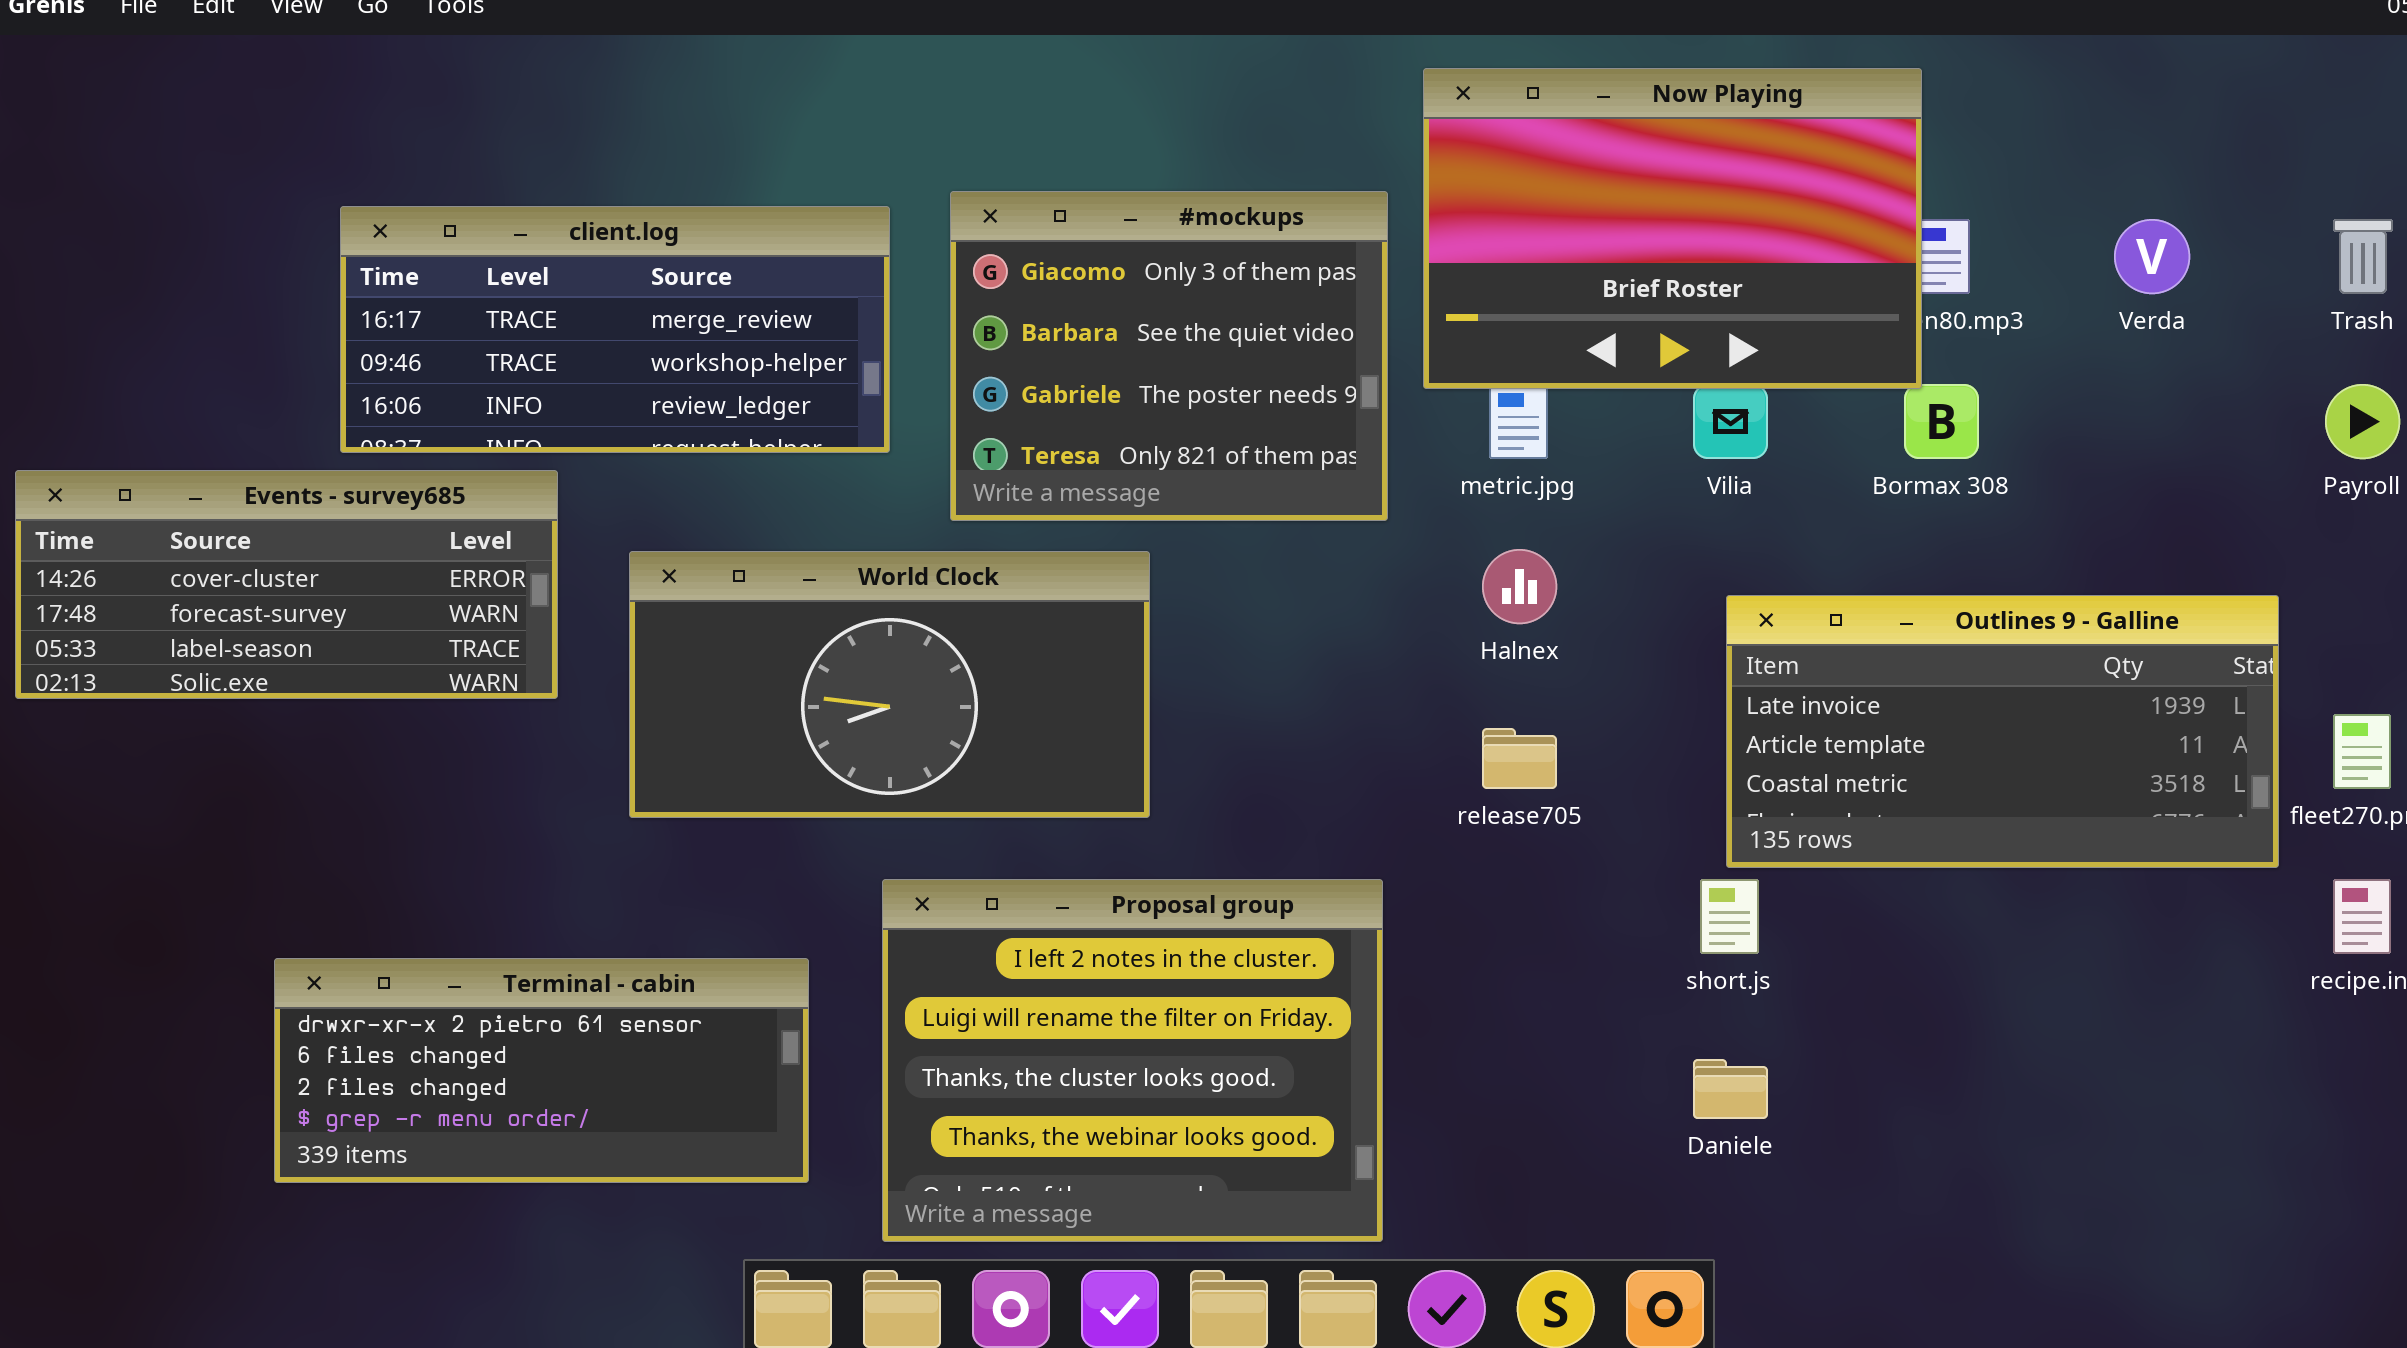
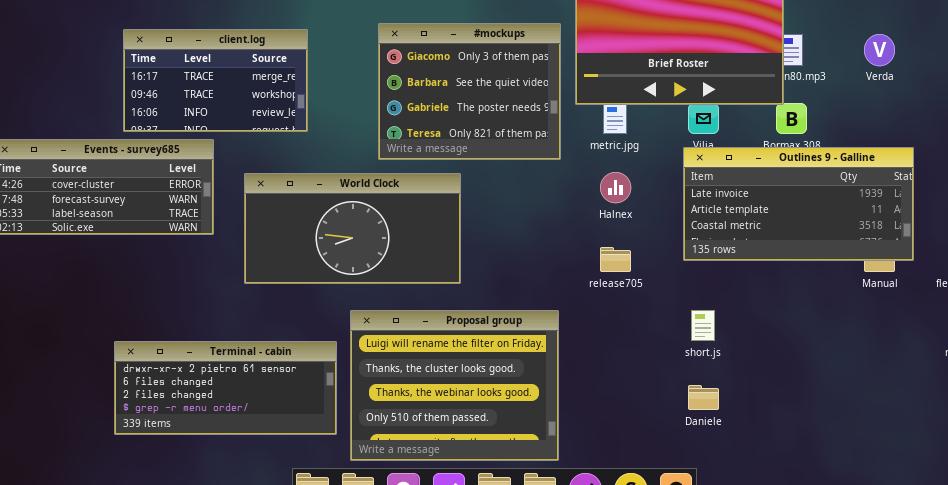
client.log: [340,206,890,453] -> [123,29,308,132], resized
Outlines 9 - Galline: [1726,595,2279,868] -> [683,147,914,261], moved
Proposal group: [882,879,1383,1242] -> [350,310,559,461], scrolled down 1 row
Terminal - cabin: [274,958,809,1183] -> [114,341,337,435], moved

